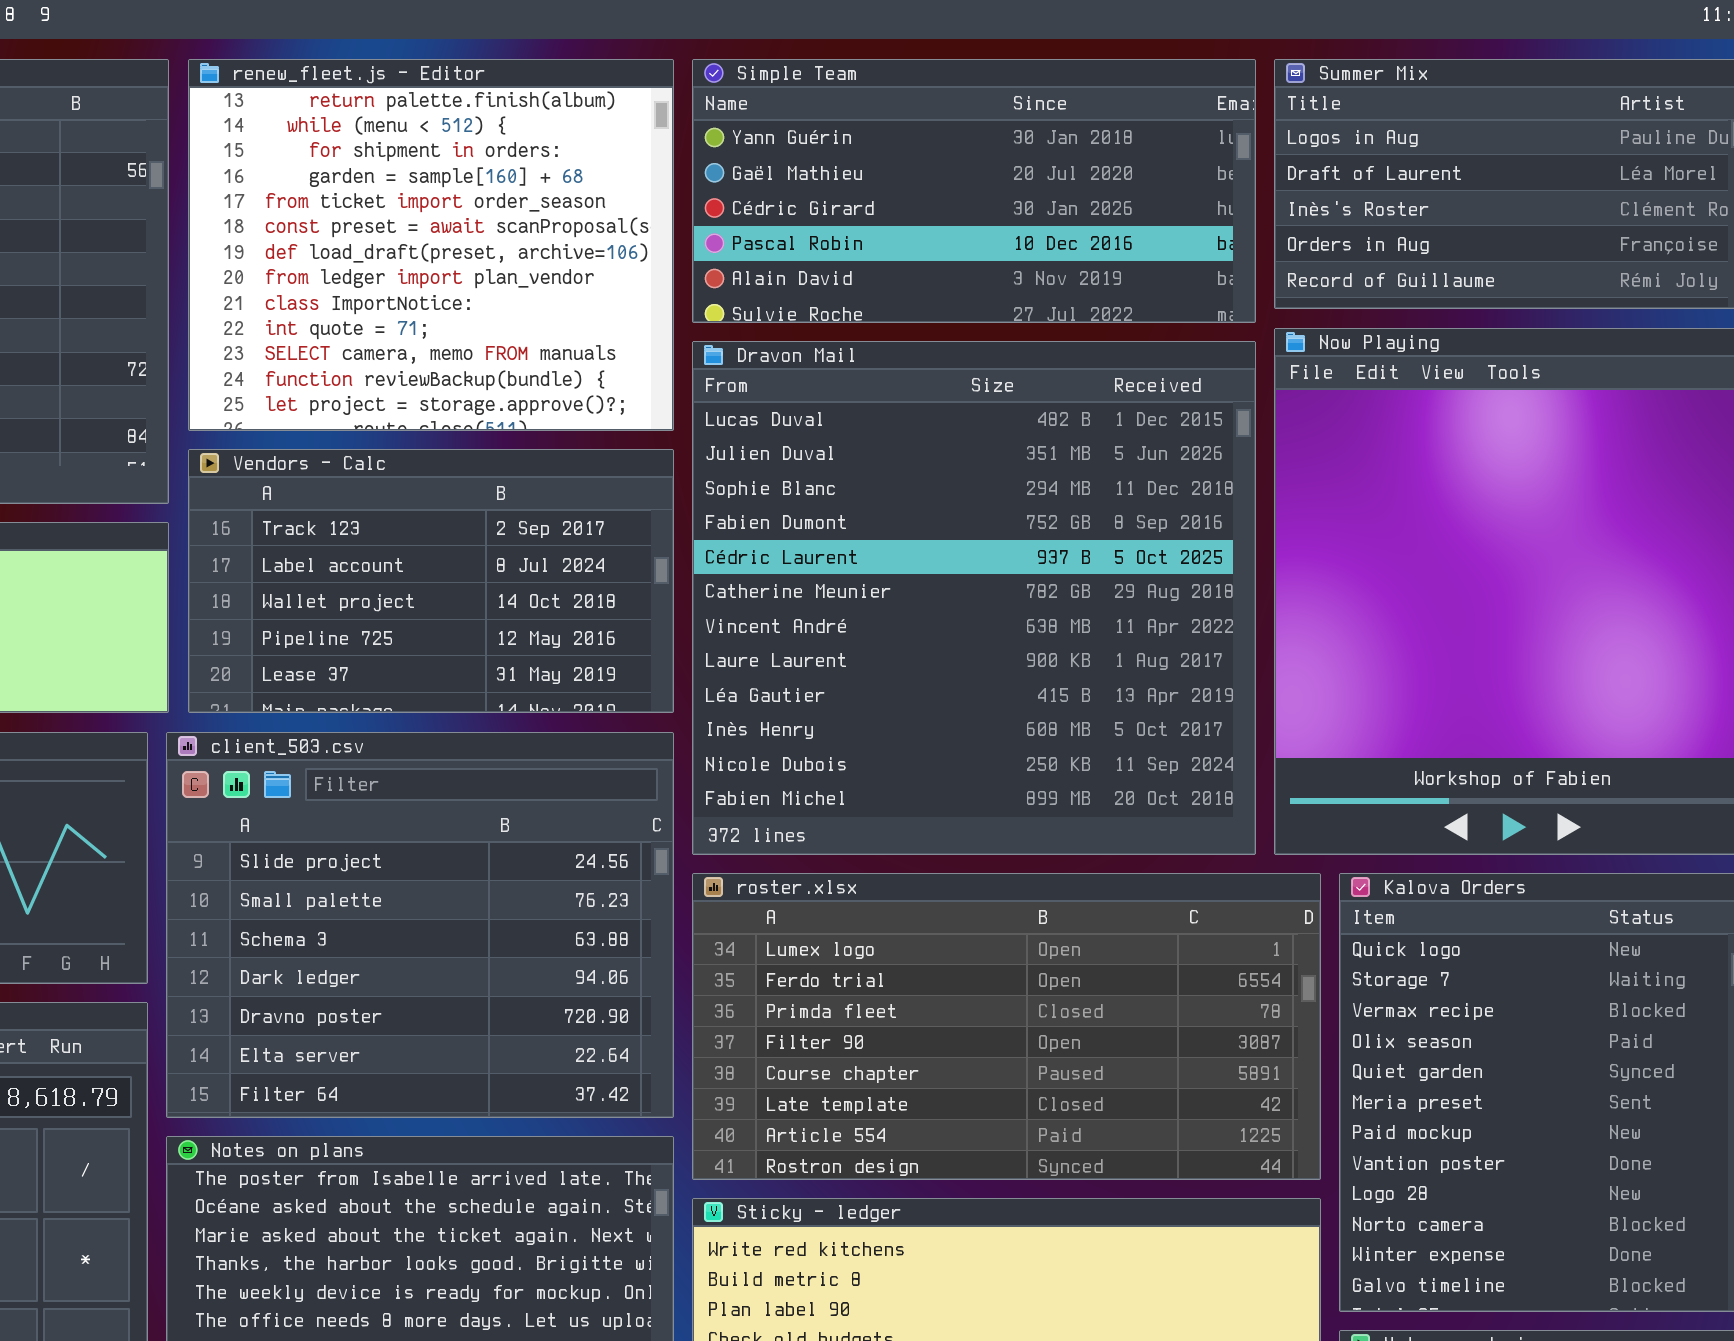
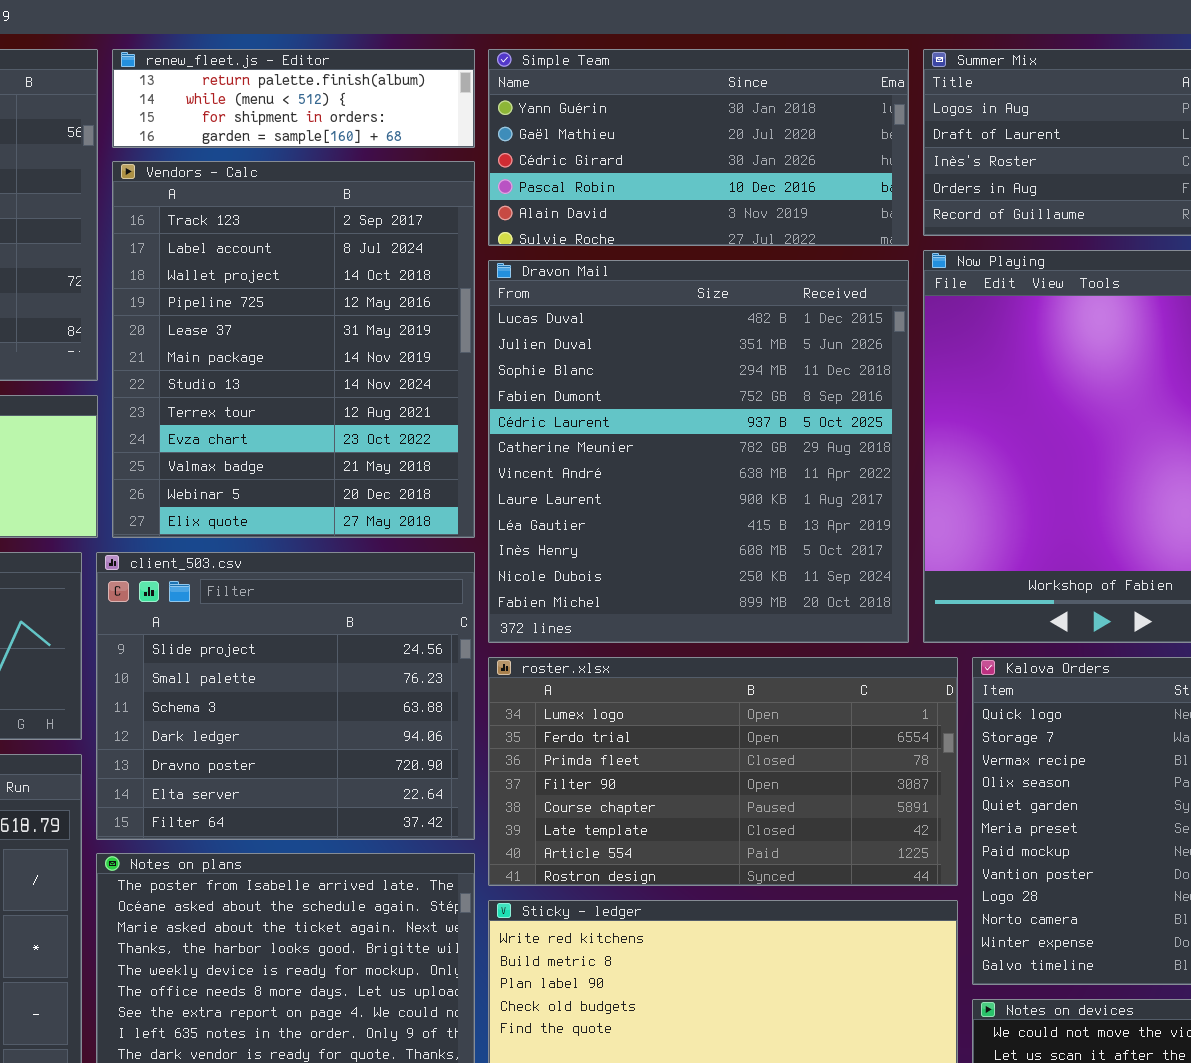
renew_fleet.js - Editor: [188,59,674,431] -> [112,49,475,148], resized
Vendors - Calc: [188,449,674,713] -> [112,161,475,538], resized

